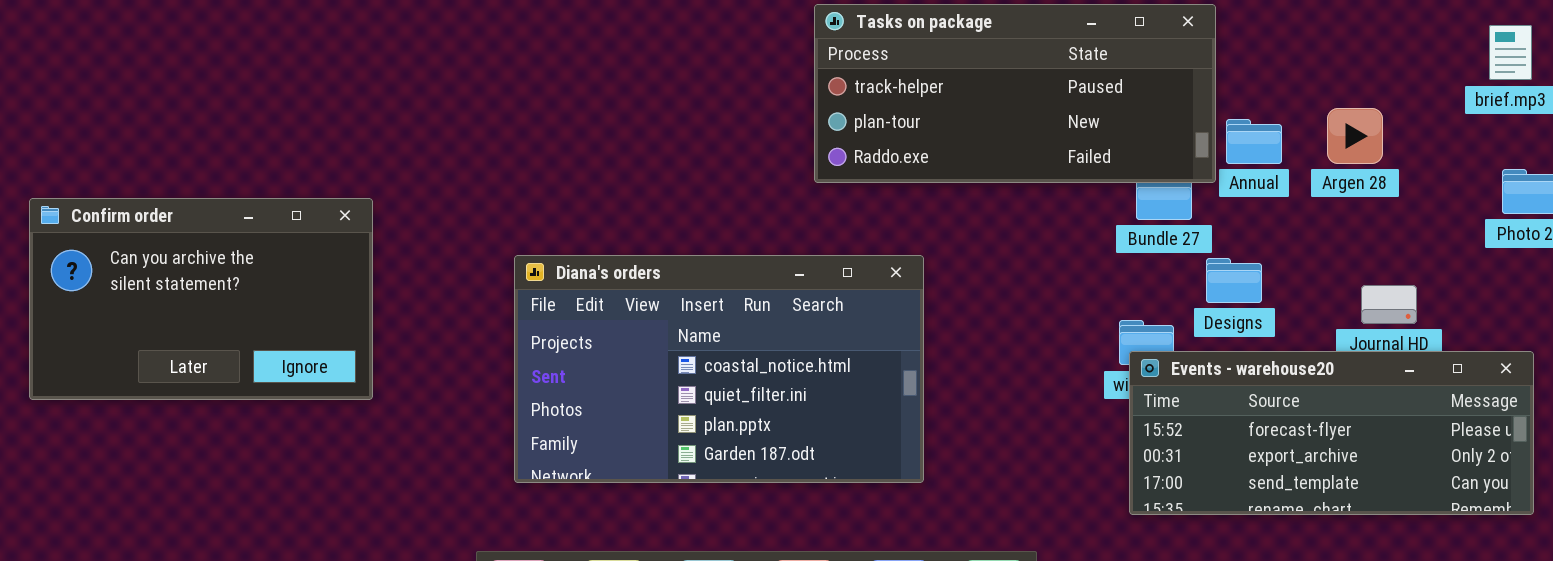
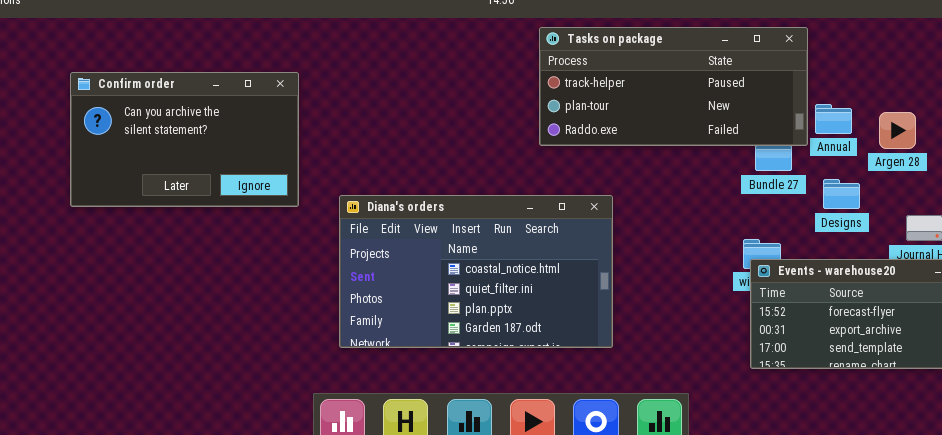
Argen 28: [1327,108,1383,164] -> [879,112,916,149], moved
Confirm order: [29,198,373,400] -> [70,72,299,207], moved
Designs: [1206,258,1262,303] -> [823,179,860,209], moved

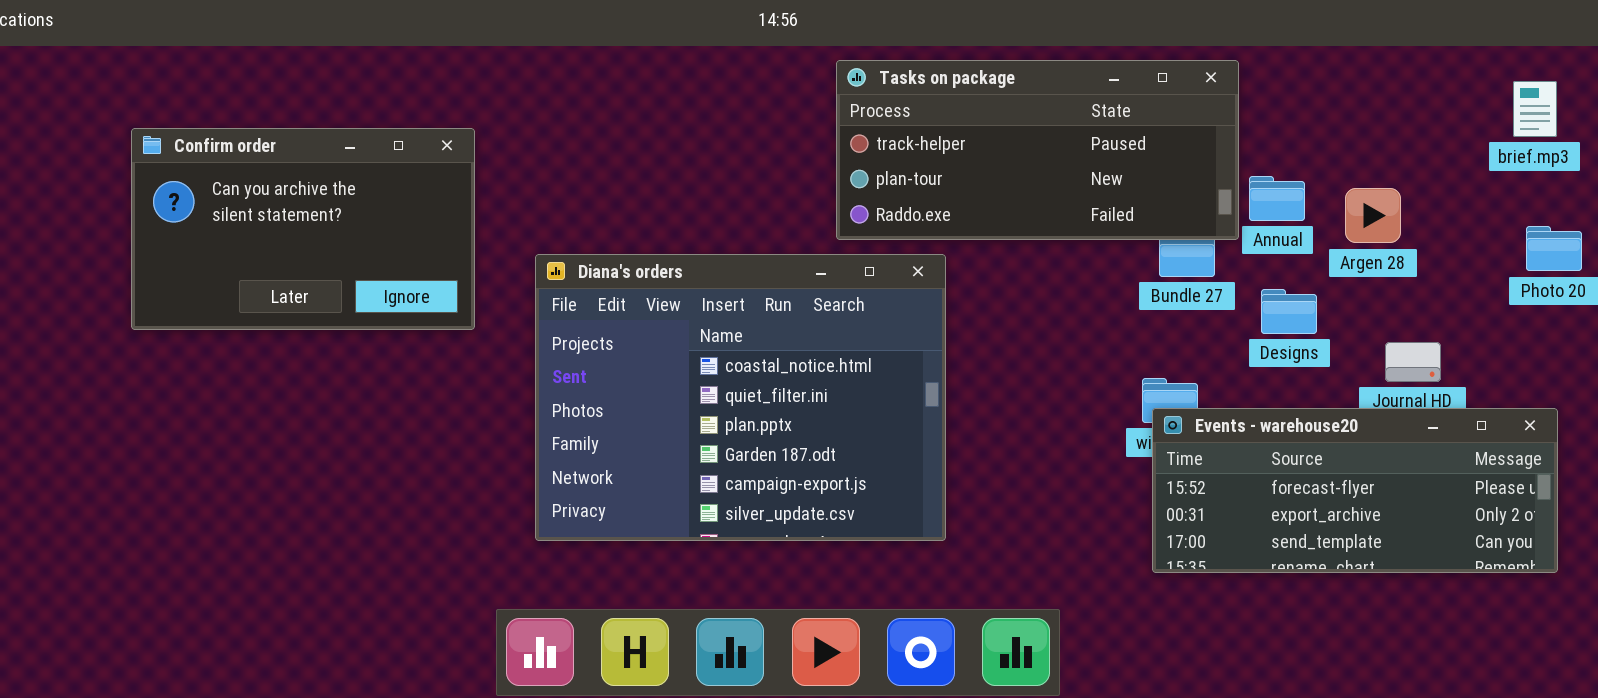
Diana's orders: [339,195,613,348] -> [535,254,946,541], resized

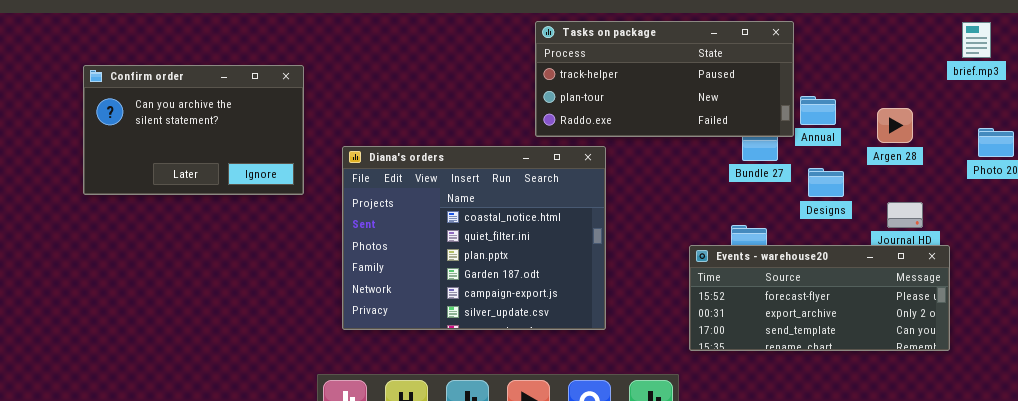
brief.mp3: [1513,81,1557,137] -> [962,22,991,58], moved
Argen 28: [1345,188,1401,243] -> [877,108,913,143], moved
Events - warehouse20: [1152,408,1558,573] -> [689,245,950,351], moved

